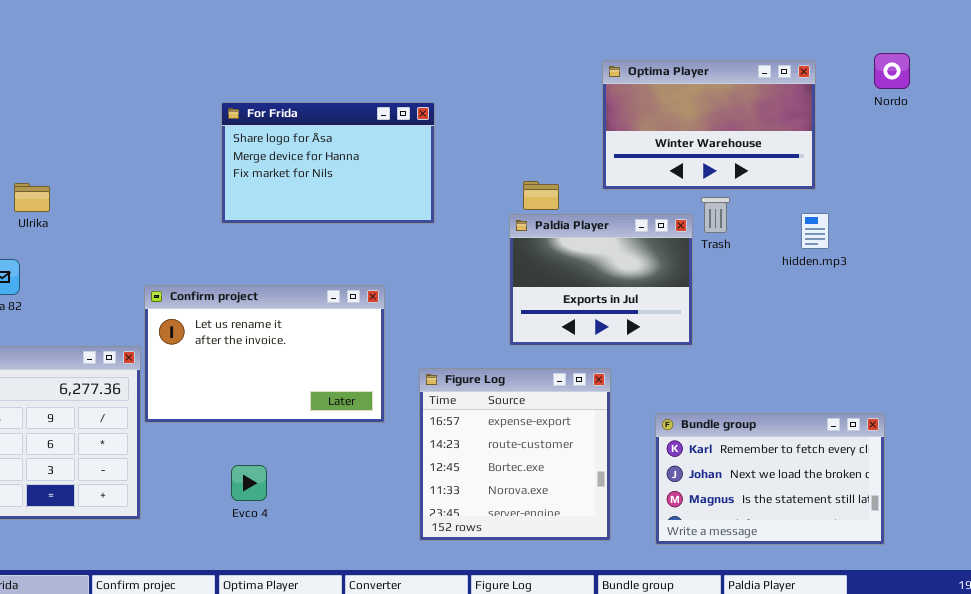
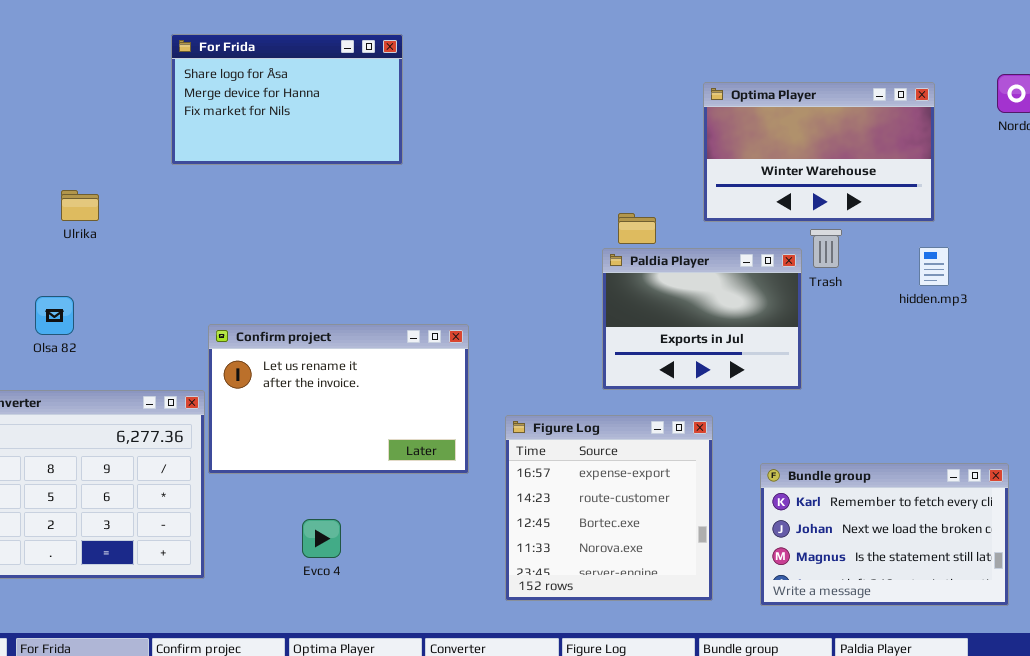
For Frida: [221,102,435,224] -> [171,34,403,165], moved
Ulrika: [14,183,50,212] -> [61,190,99,221], moved

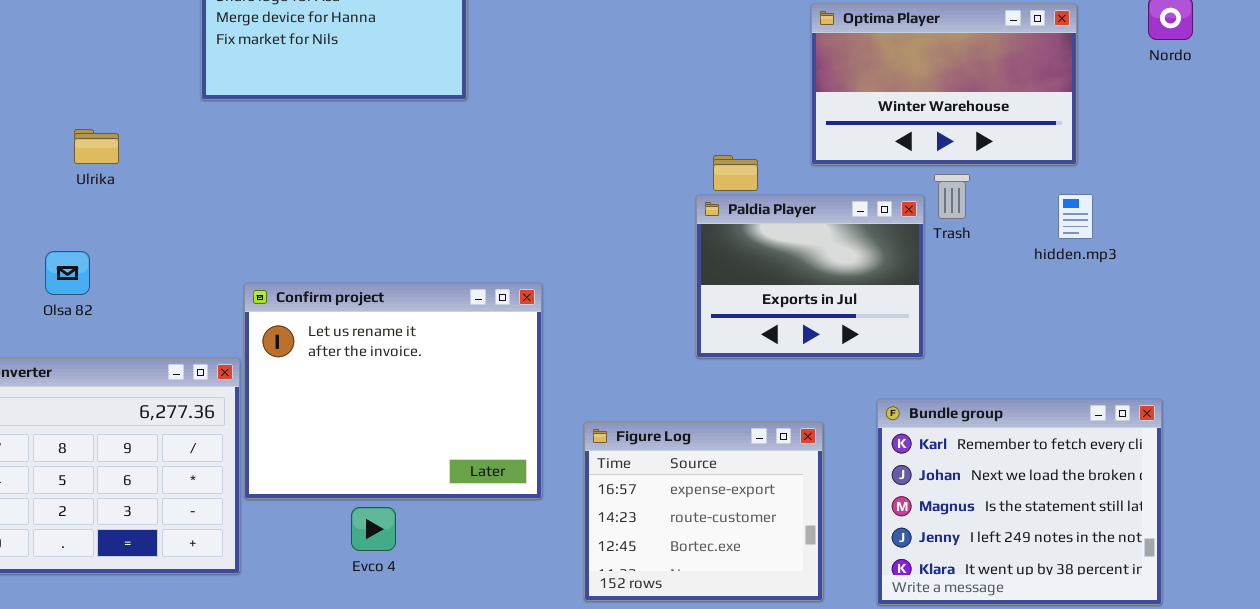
Confirm project: [208,324,469,474] -> [244,283,542,499], resized
Figure Log: [505,415,713,601] -> [584,422,823,601], resized
Bundle group: [760,463,1009,606] -> [877,399,1162,605], resized

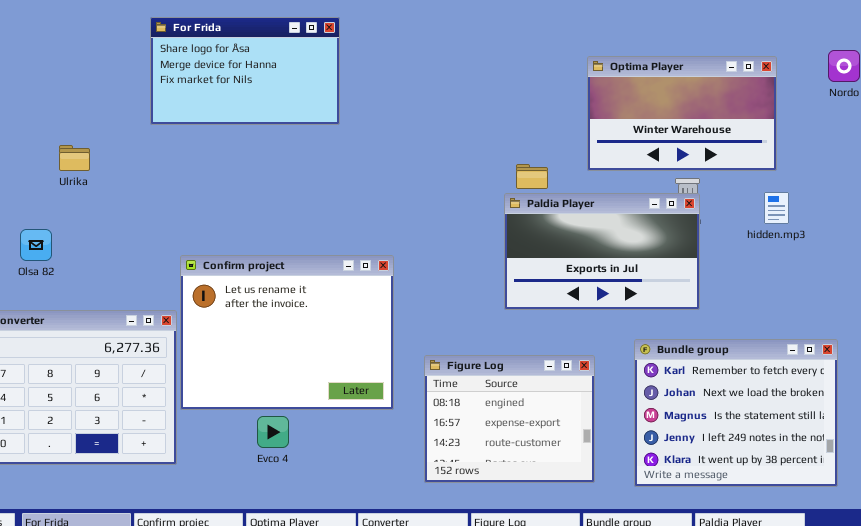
Paldia Player: [696,195,924,358] -> [504,193,700,310], resized
Olsa 82: [45,251,90,295] -> [20,229,52,261], moved
Figure Log: [584,422,823,601] -> [424,355,595,483], scrolled up 1 row

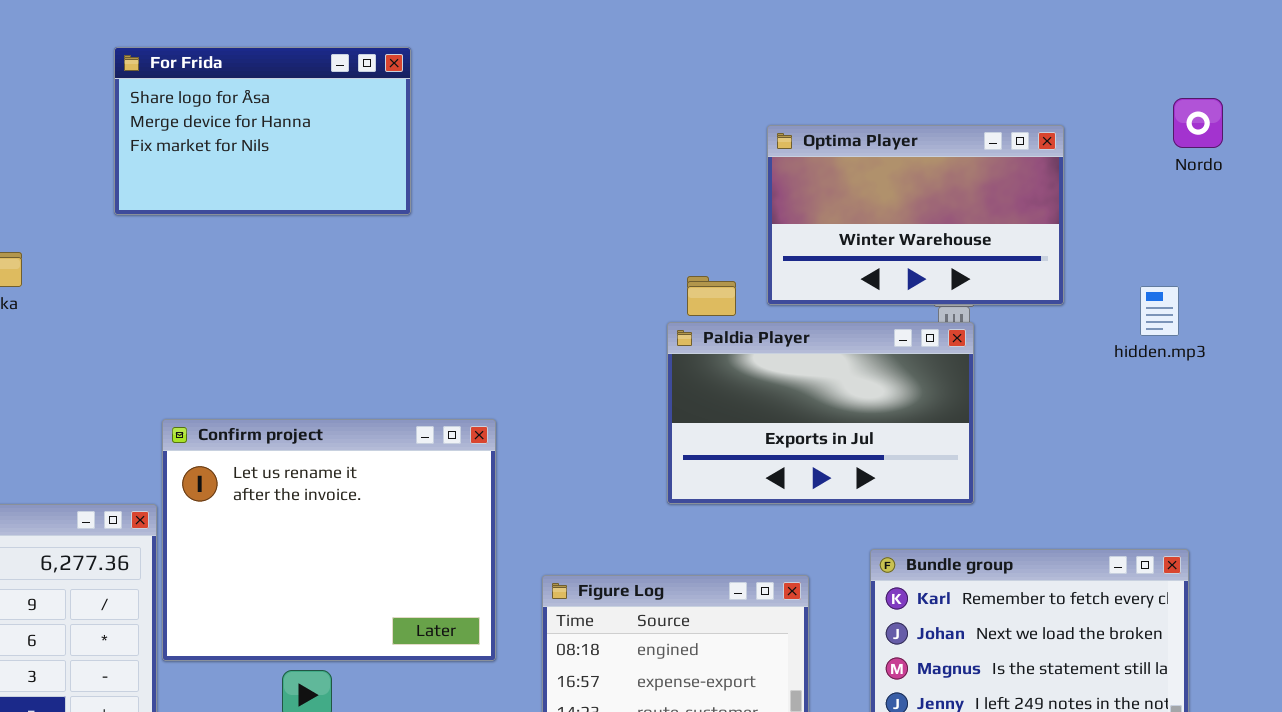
Optima Player: [587,56,777,171] -> [767,125,1064,305], moved
hidden.mp3: [764,192,789,224] -> [1140,286,1179,336], moved

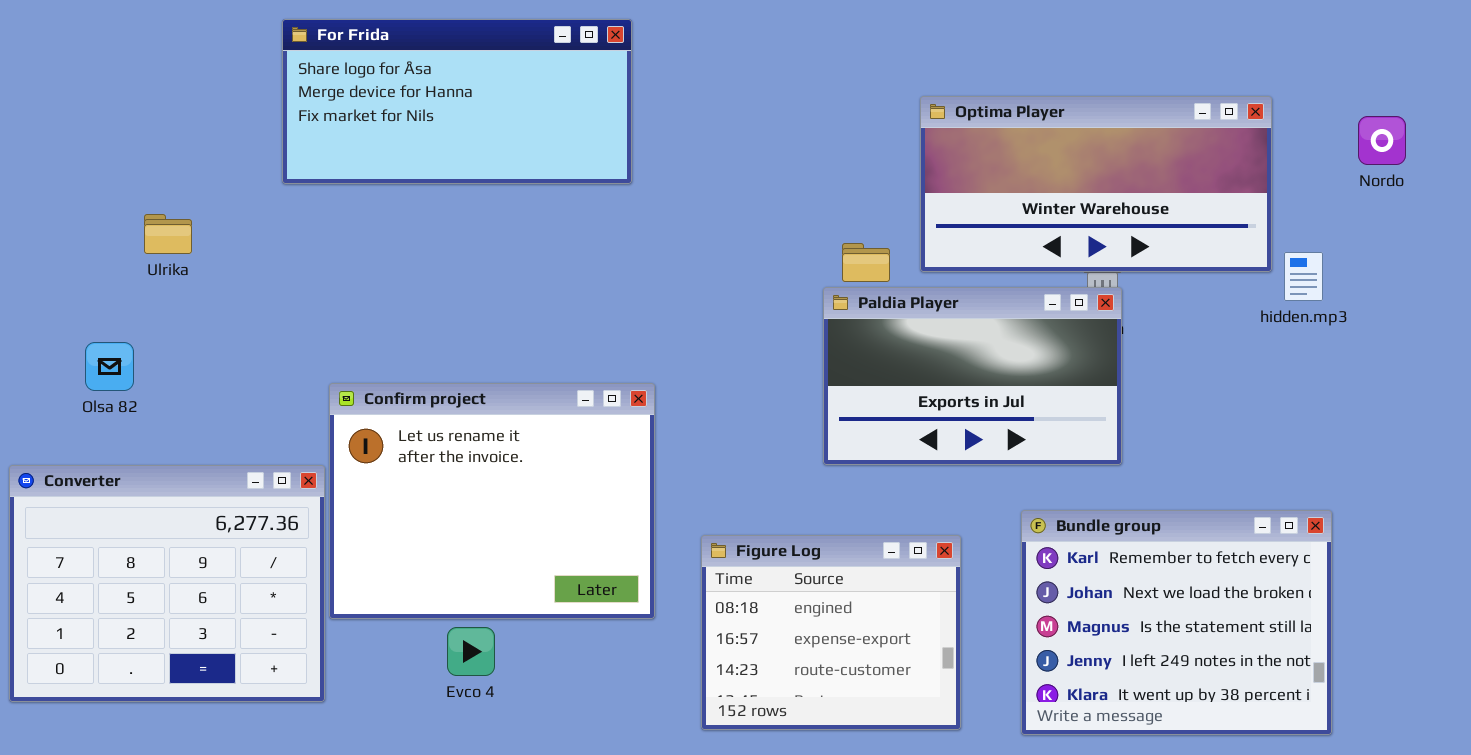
For Frida: [114,47,411,215] -> [282,19,632,184], resized
Nordo: [1173,98,1223,148] -> [1358,116,1406,165], moved
Optima Player: [767,125,1064,305] -> [920,96,1272,272], resized

